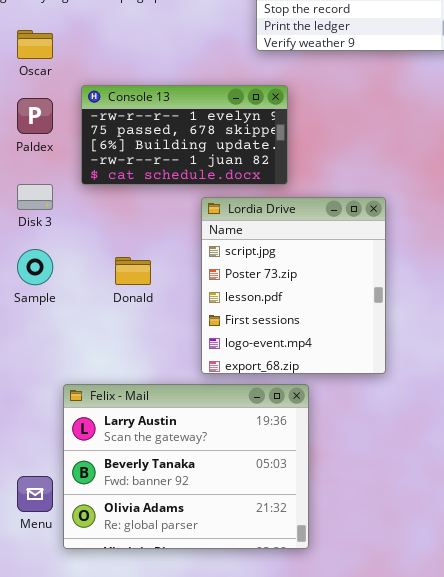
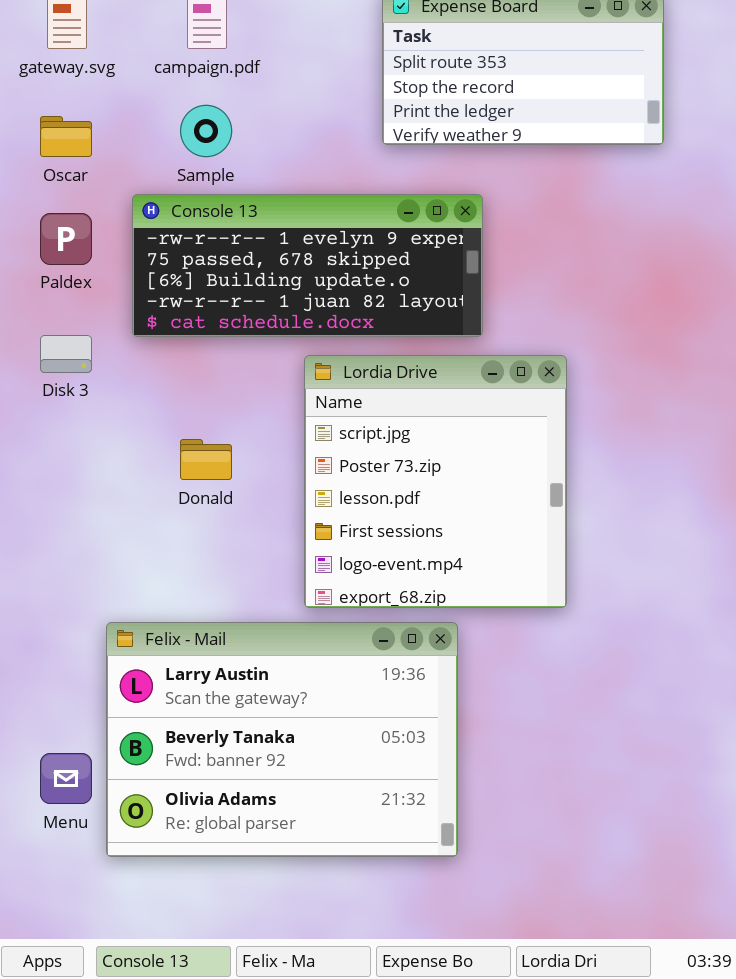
Console 13: [81,85,288,185] -> [132,194,483,337], resized
Sample: [17,249,53,285] -> [180,105,232,157], moved

